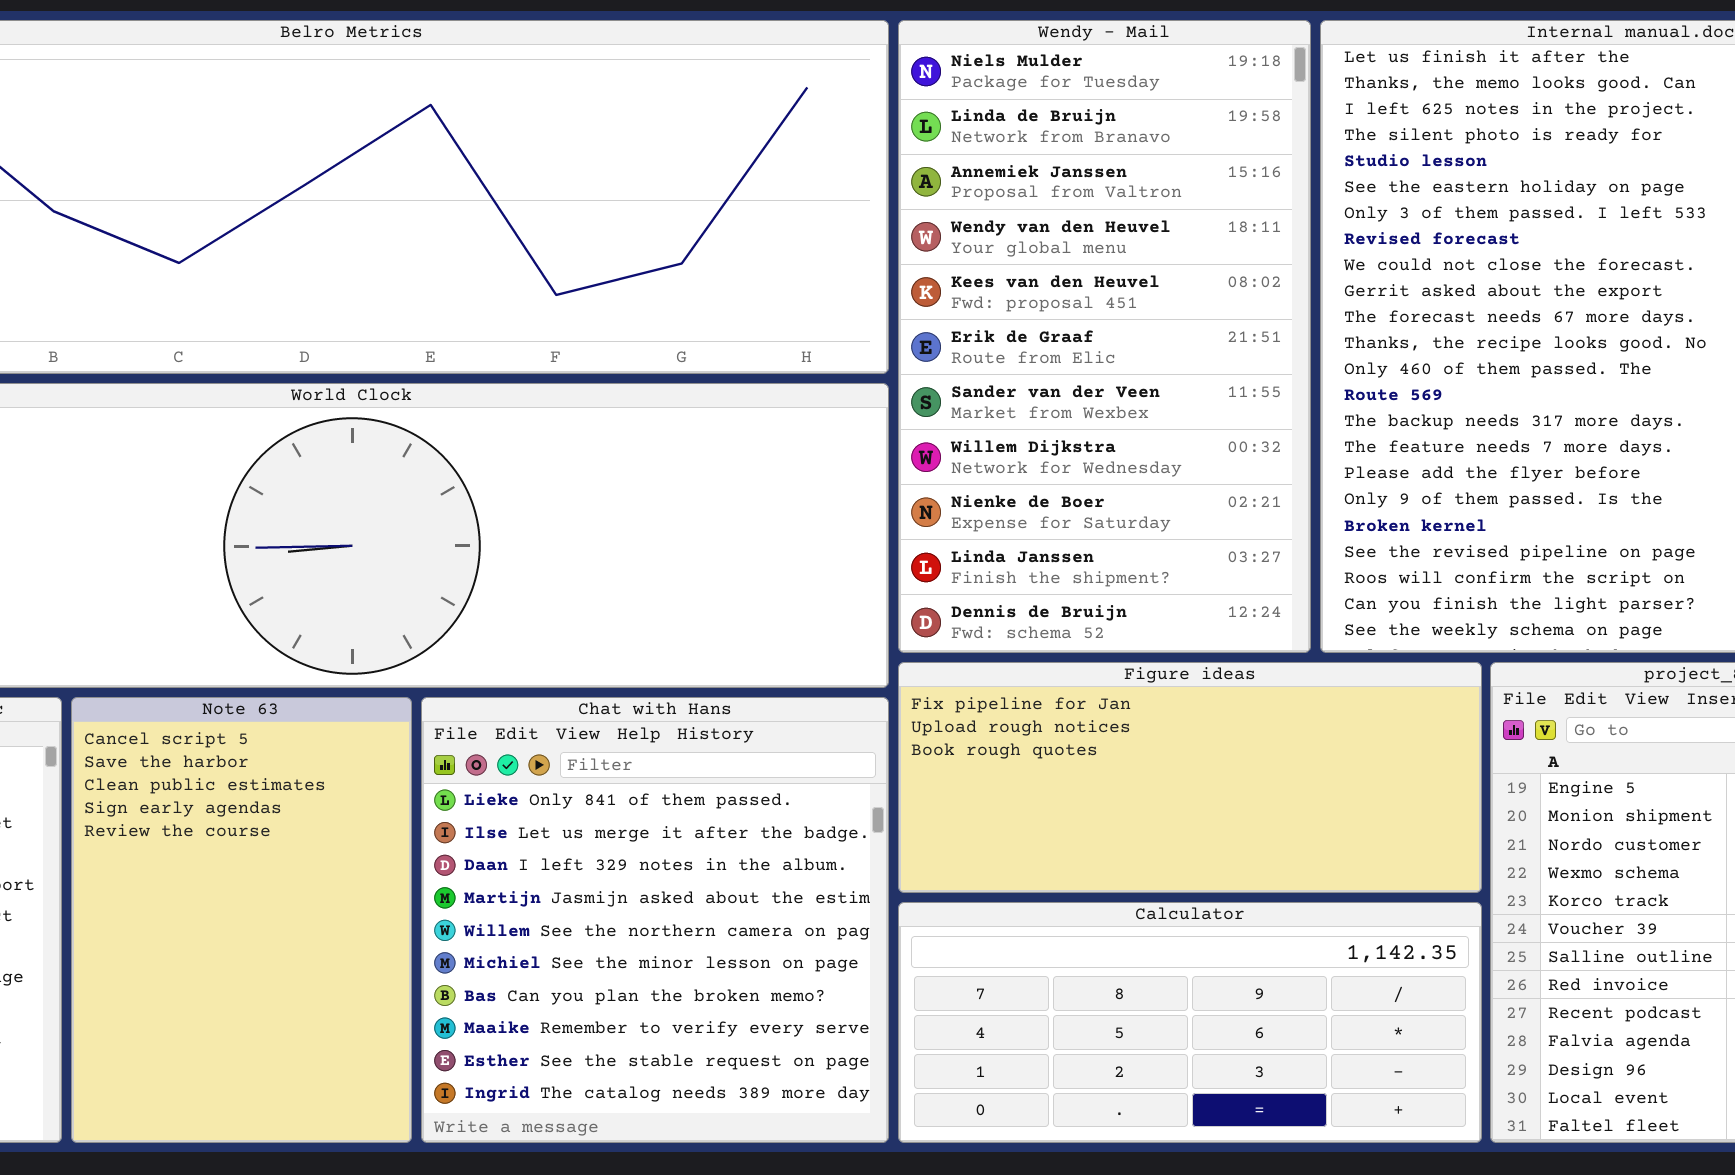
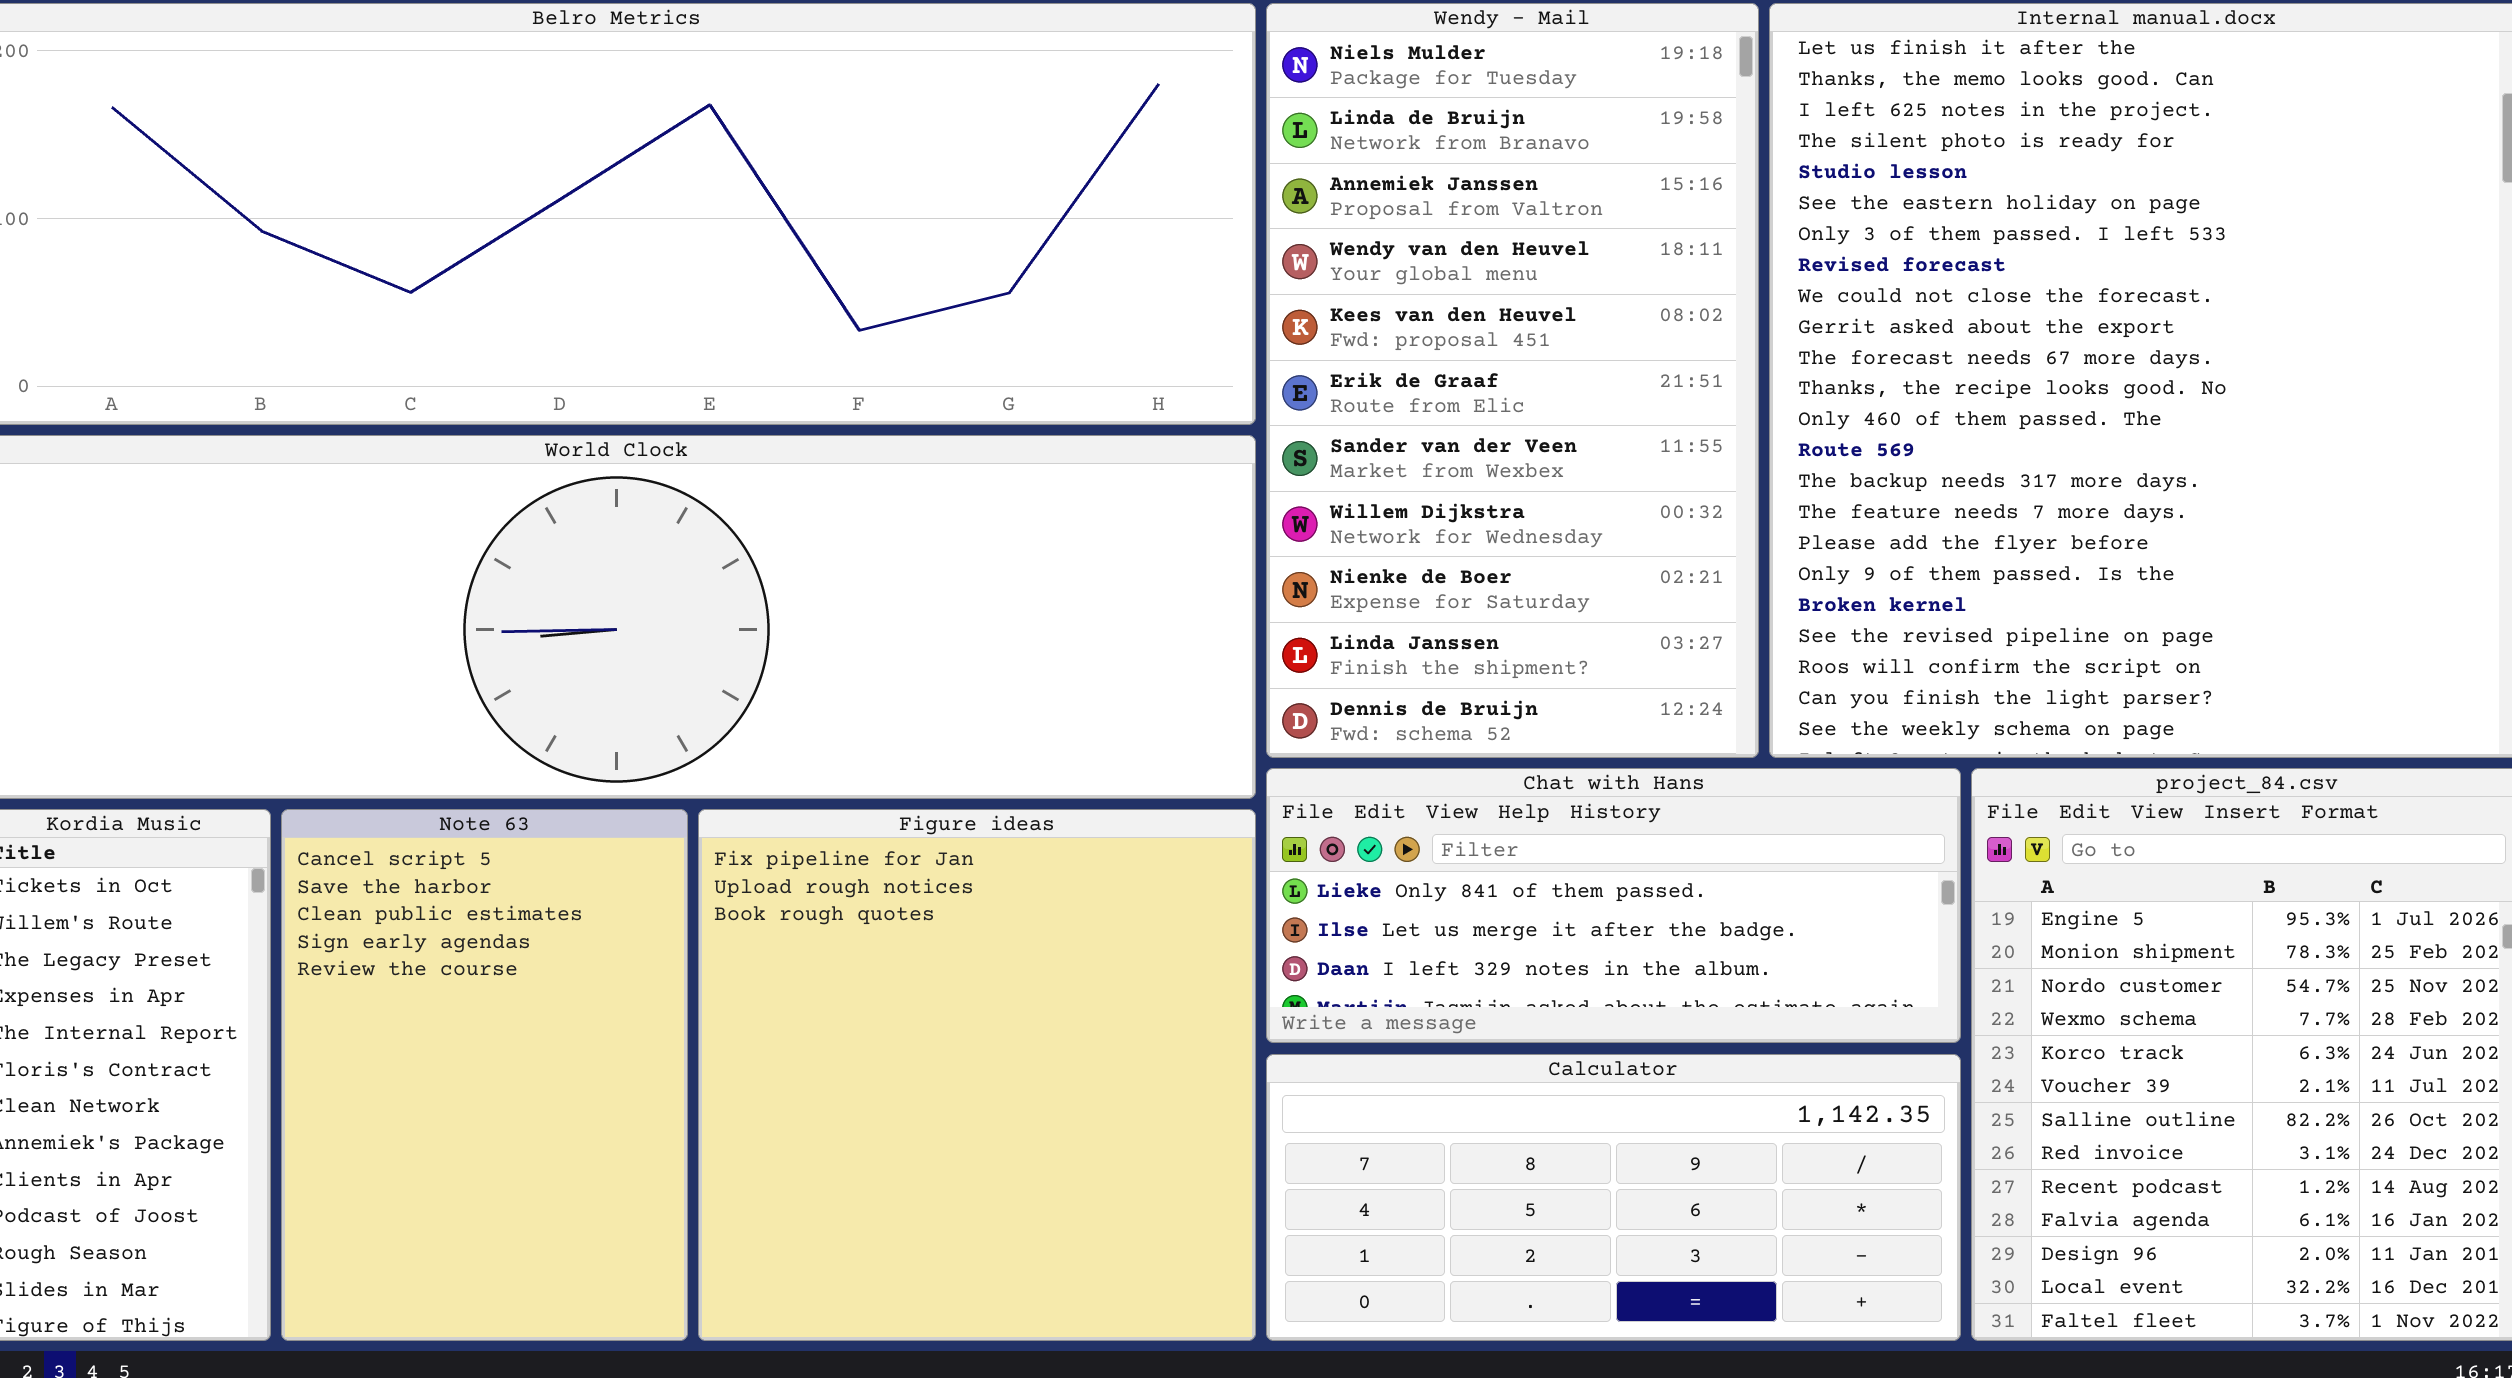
Figure ideas: [898,662,1482,893] -> [698,809,1256,1341], moved, resized
Chat with Hans: [421,697,889,1143] -> [1266,768,1961,1043], moved, resized

